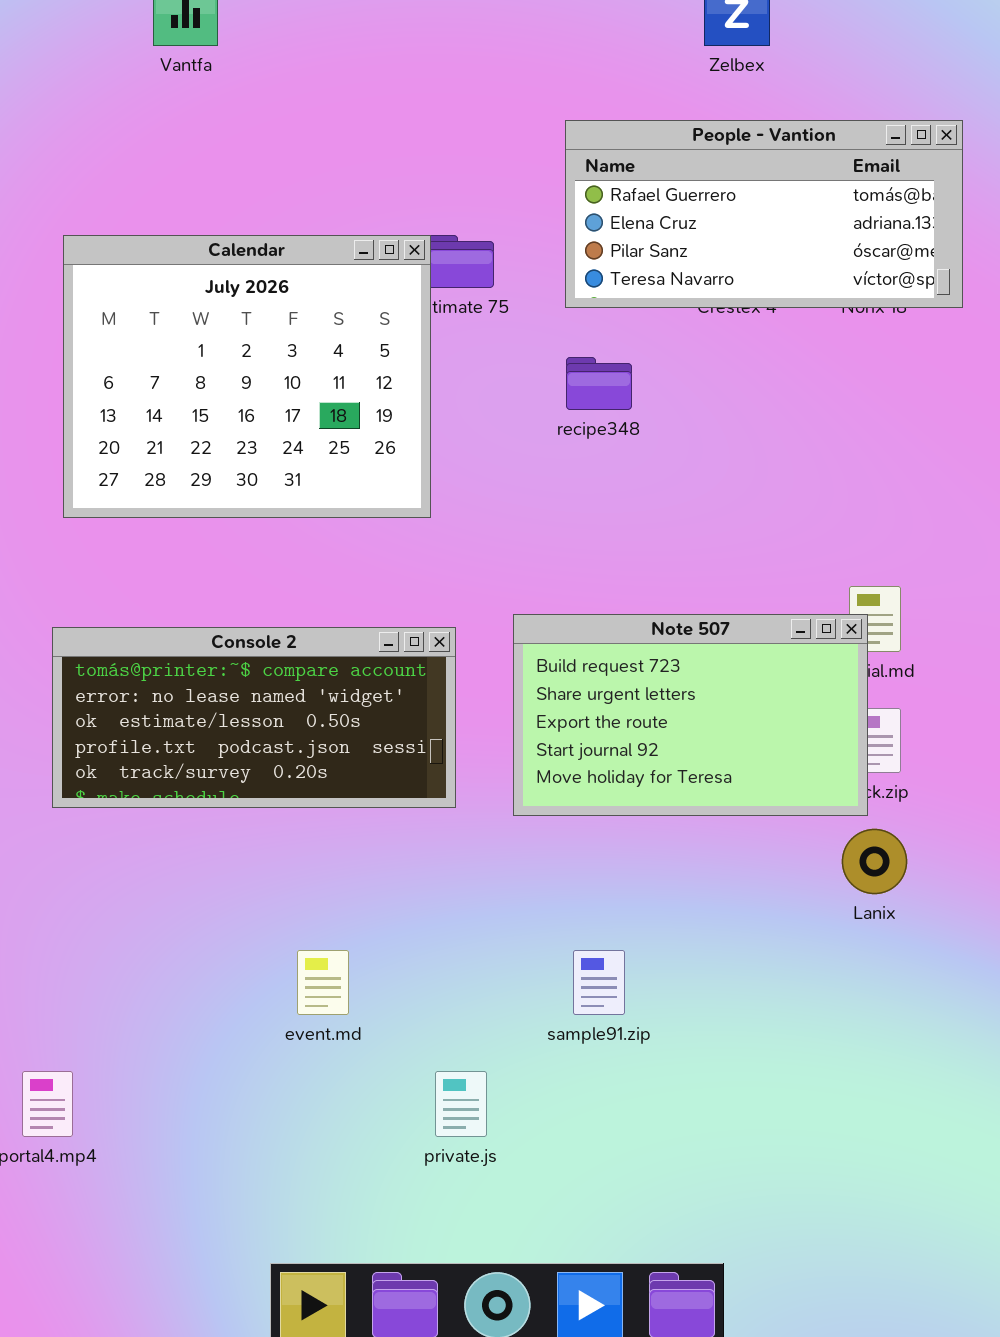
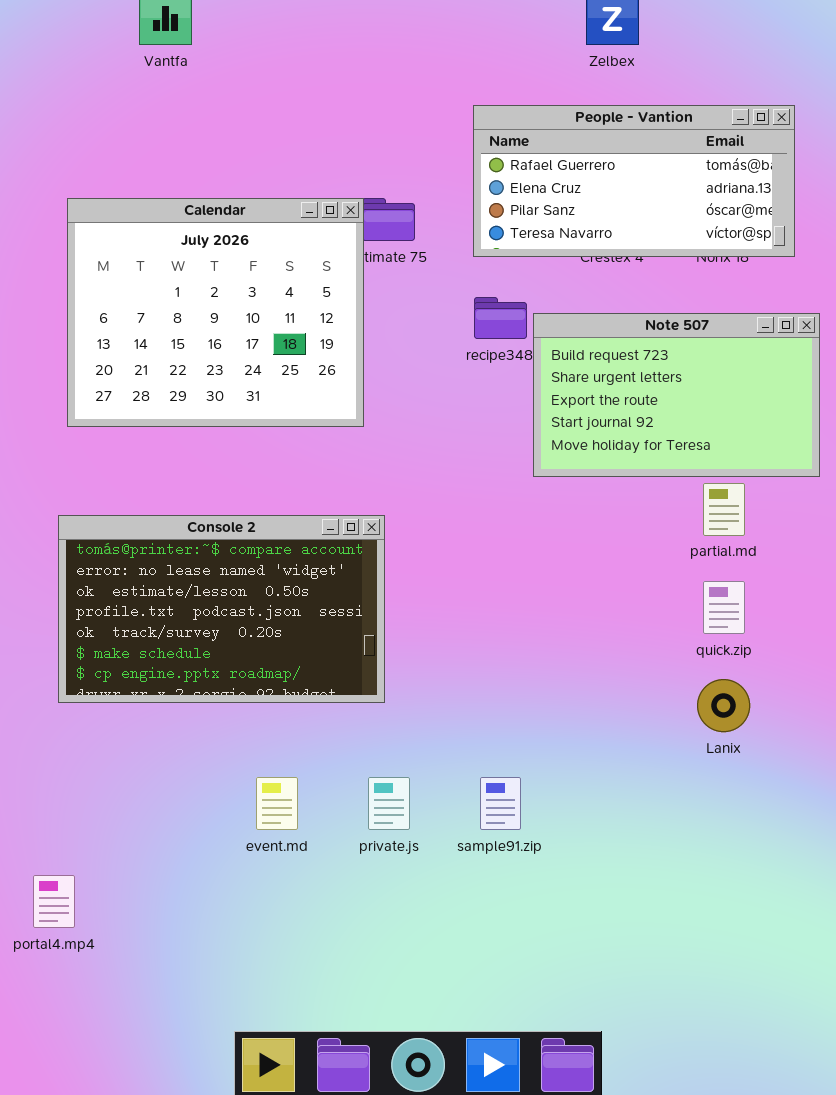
Note 507: [513,614,868,816] -> [533,313,820,477], moved
Console 2: [52,627,456,808] -> [58,515,385,703], resized
private.js: [435,1071,487,1137] -> [368,777,410,830], moved

